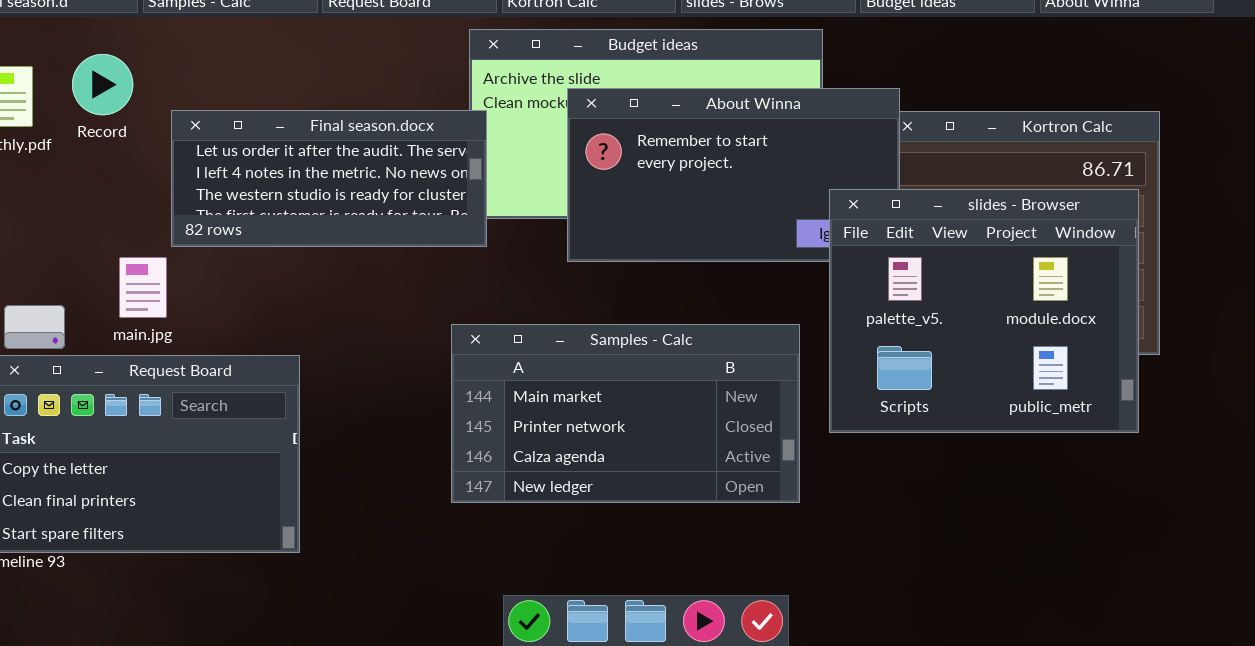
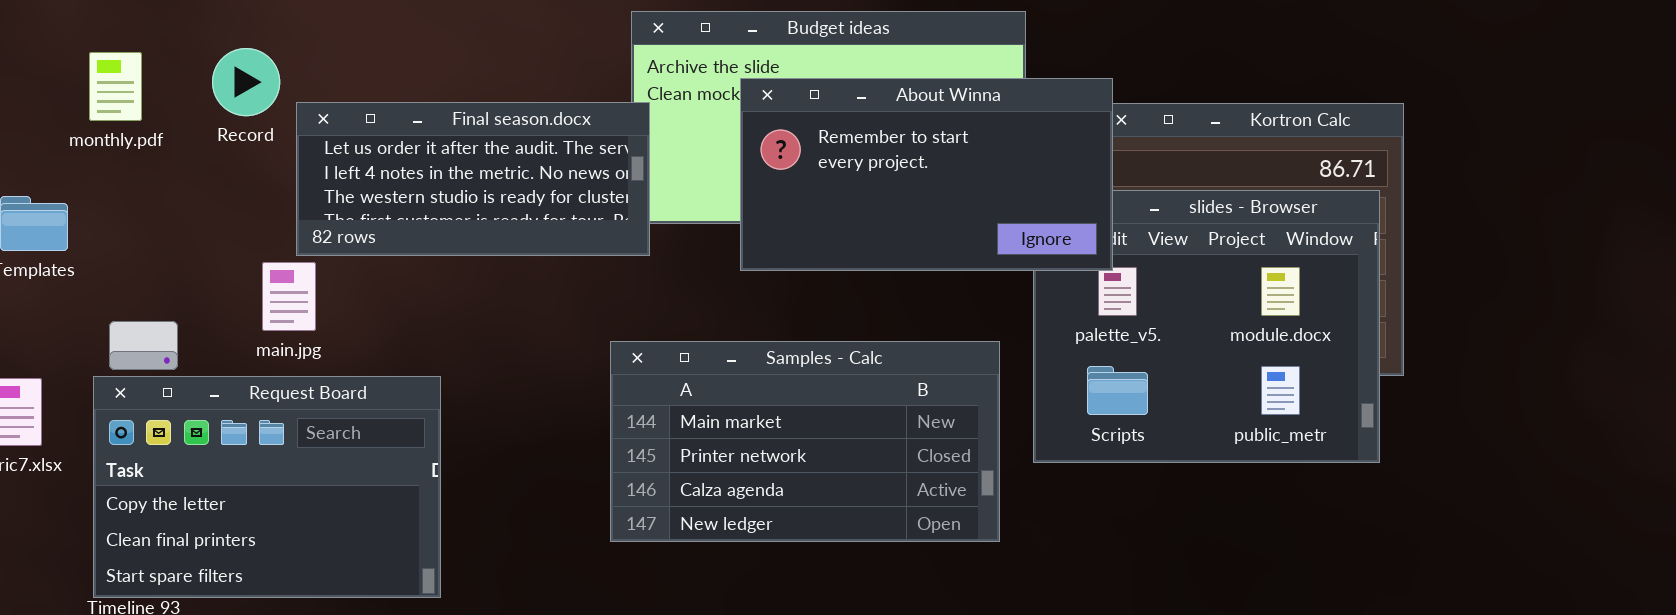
Record: [72,54,133,115] -> [212,48,280,116], moved
About Winna: [567,88,900,262] -> [740,78,1113,271], raised
main.jpg: [119,257,167,318] -> [262,262,316,331], moved

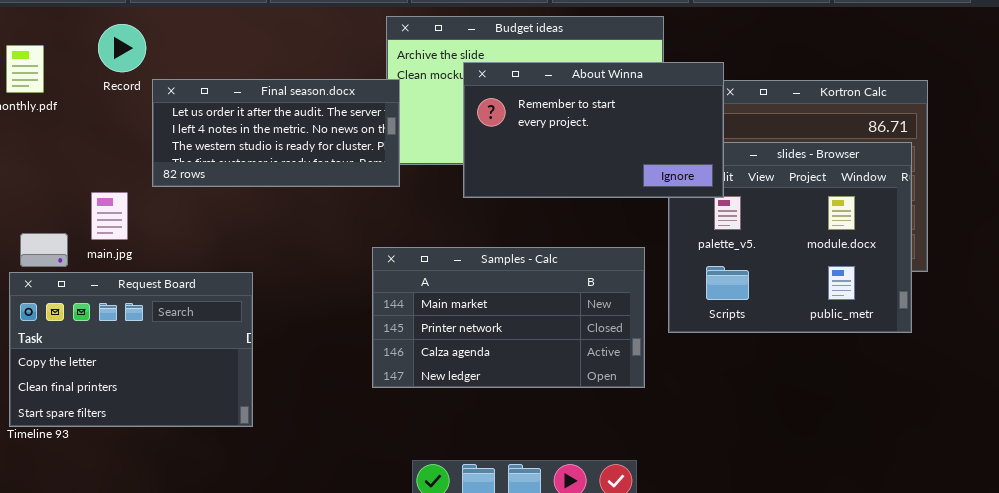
Record: [212,48,280,116] -> [98,24,146,72], moved
main.jpg: [262,262,316,331] -> [91,192,128,240], moved

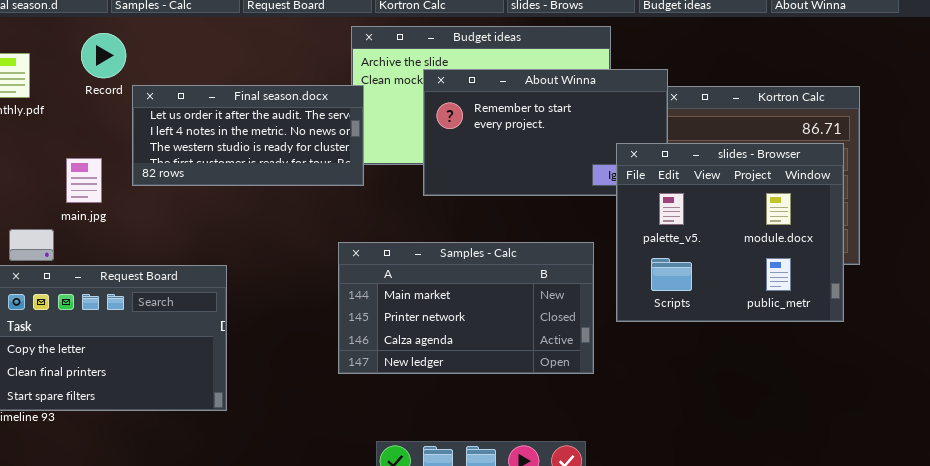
slides - Browser: [668,142,912,333] -> [616,143,844,322], raised
main.jpg: [91,192,128,240] -> [66,158,102,203], moved

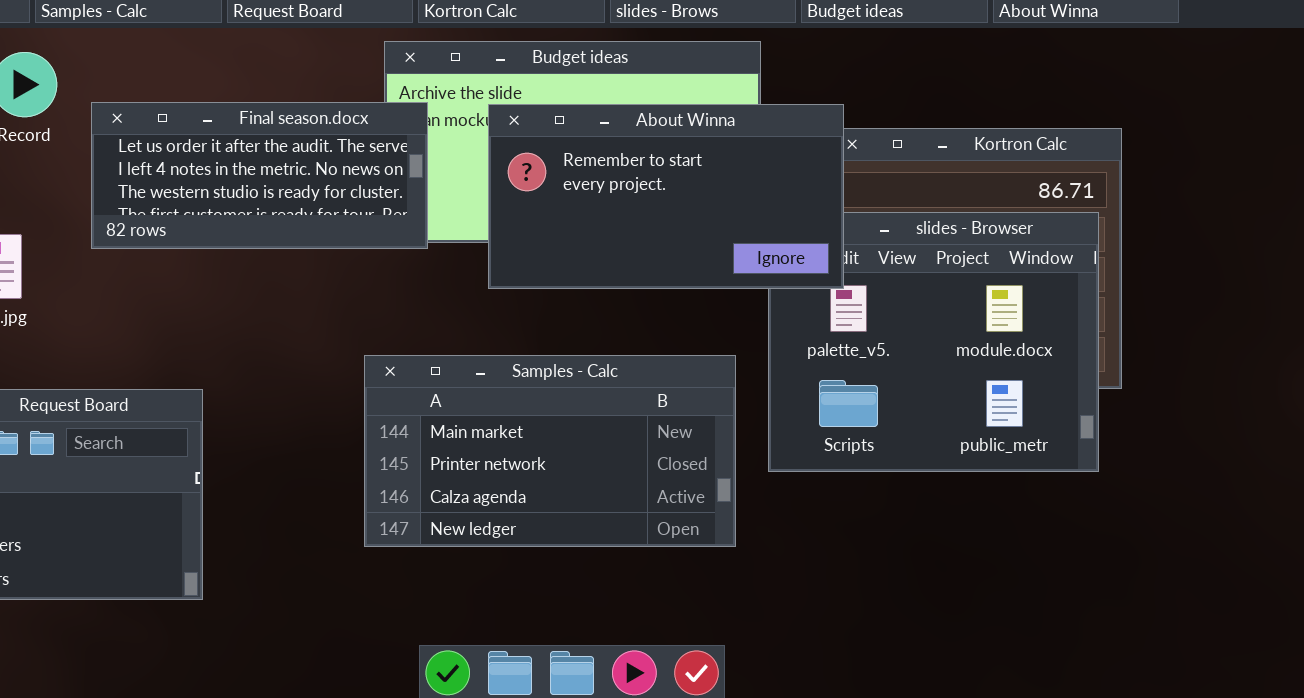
About Winna: [423,69,668,196] -> [488,104,844,289], raised
Final season.docx: [132,85,364,186] -> [91,102,428,249], moved

